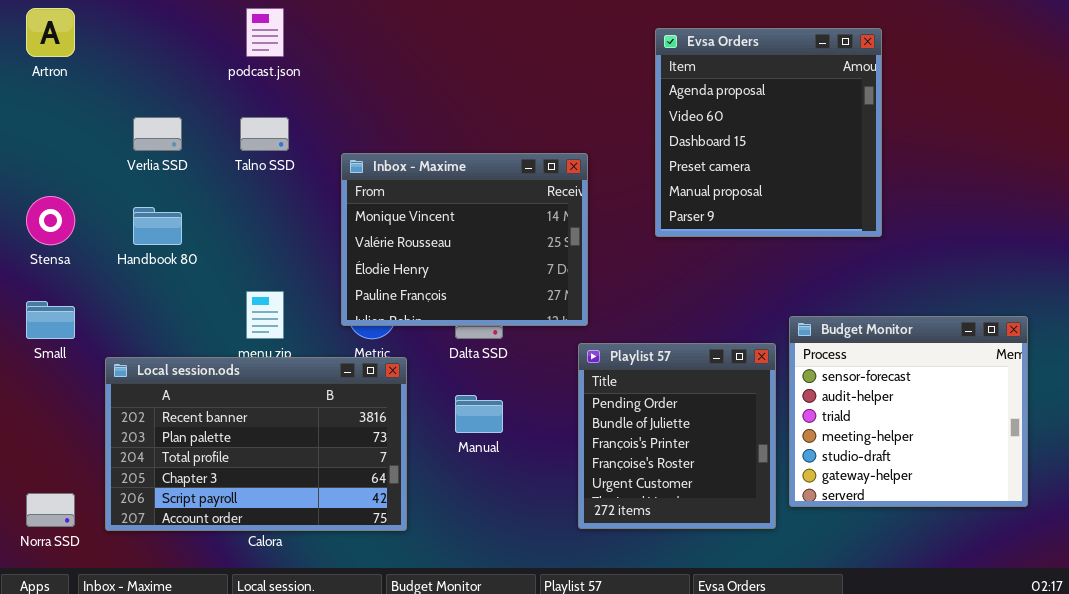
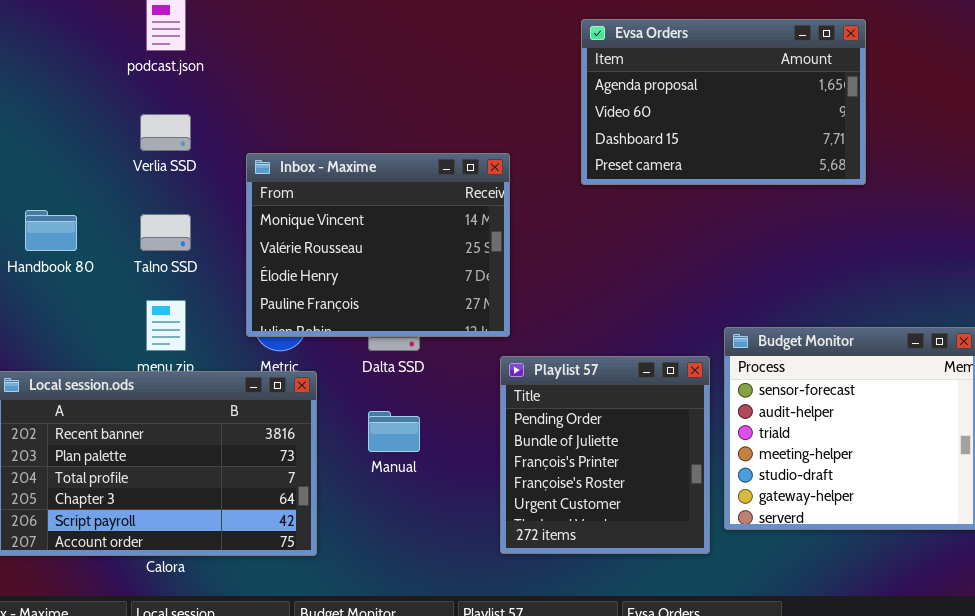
Evsa Orders: [655,28,882,237] -> [581,19,866,185], resized
Verlia SSD: [133,117,182,151] -> [140,114,191,151], moved
Talno SSD: [240,117,289,151] -> [140,214,191,251], moved

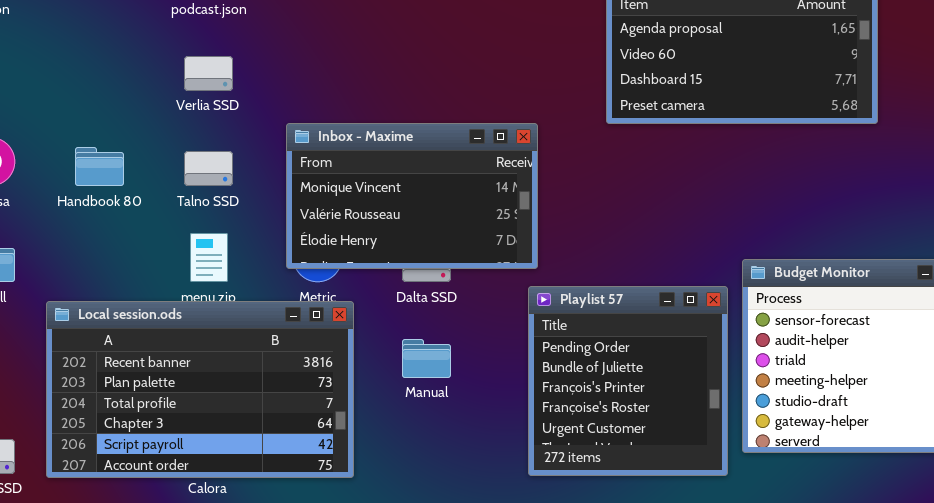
Inbox - Maxime: [246,153,510,337] -> [286,123,538,269], resized

